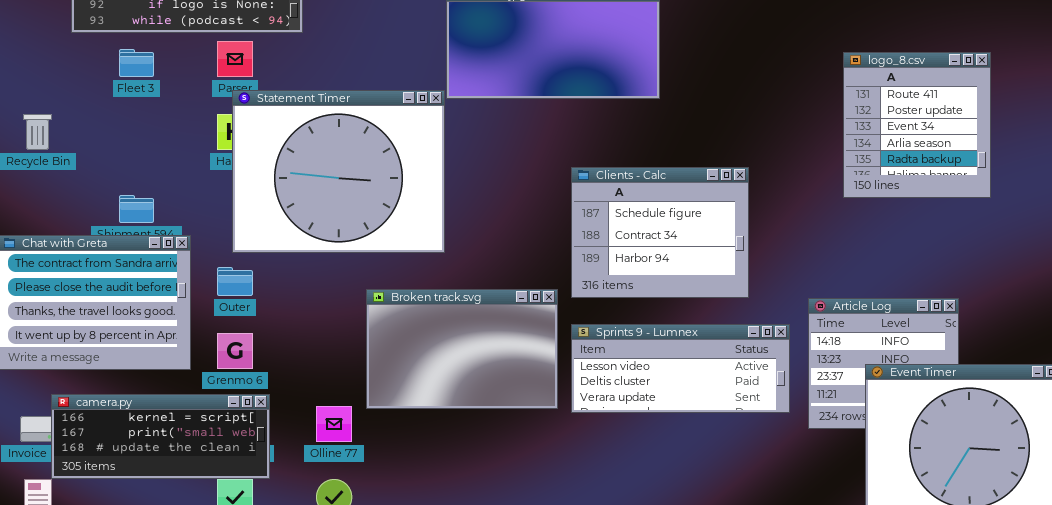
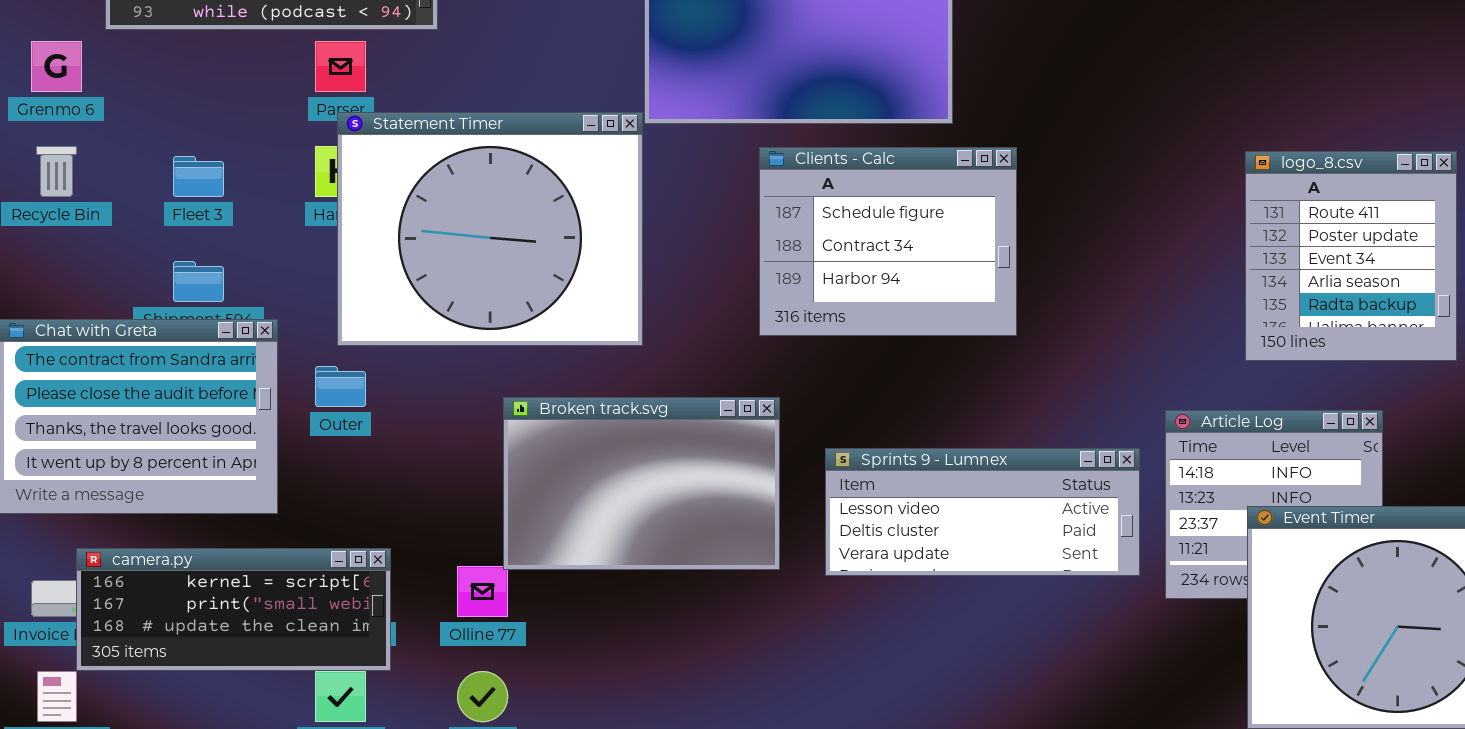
Fleet 3: [119,49,154,77] -> [173,156,224,197], moved
logo_8.csv: [843,52,991,198] -> [1245,151,1457,361], moved
Clients - Calc: [571,167,749,298] -> [759,147,1017,336], moved
Broken track.svg: [366,289,558,409] -> [503,397,780,570], moved
Grenmo 6: [217,333,253,369] -> [31,41,82,92], moved

